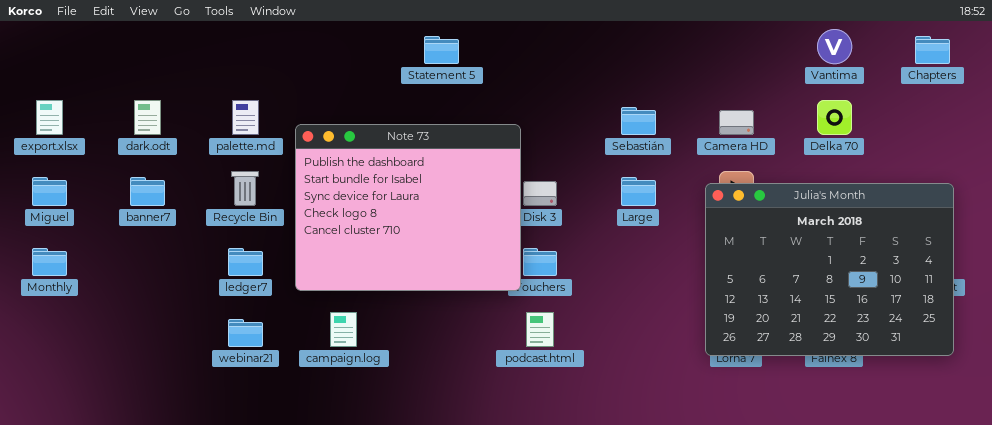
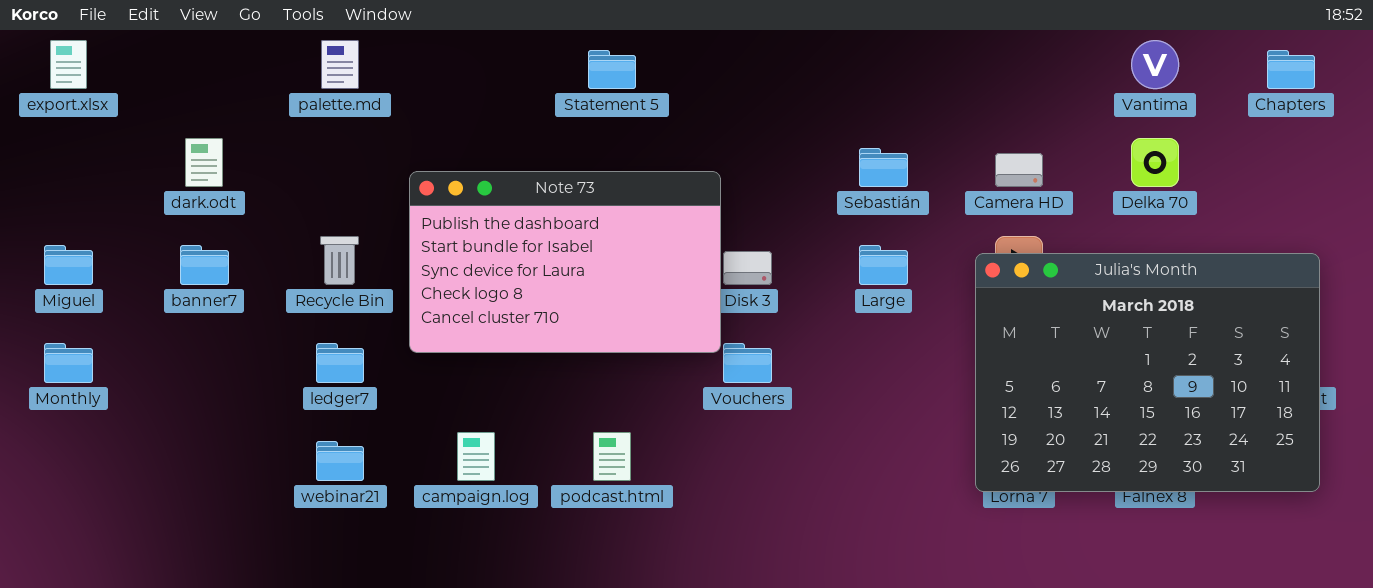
export.xlsx: [36,100,63,135] -> [50,40,87,89], moved
palette.md: [232,100,259,135] -> [321,40,359,89], moved
Note 73: [295,124,521,291] -> [409,171,721,353], resized
podcast.html: [526,312,554,347] -> [593,432,631,481], moved

